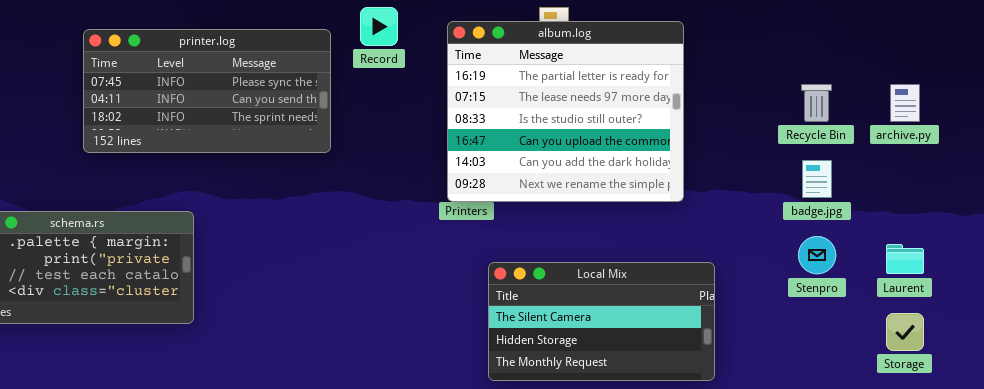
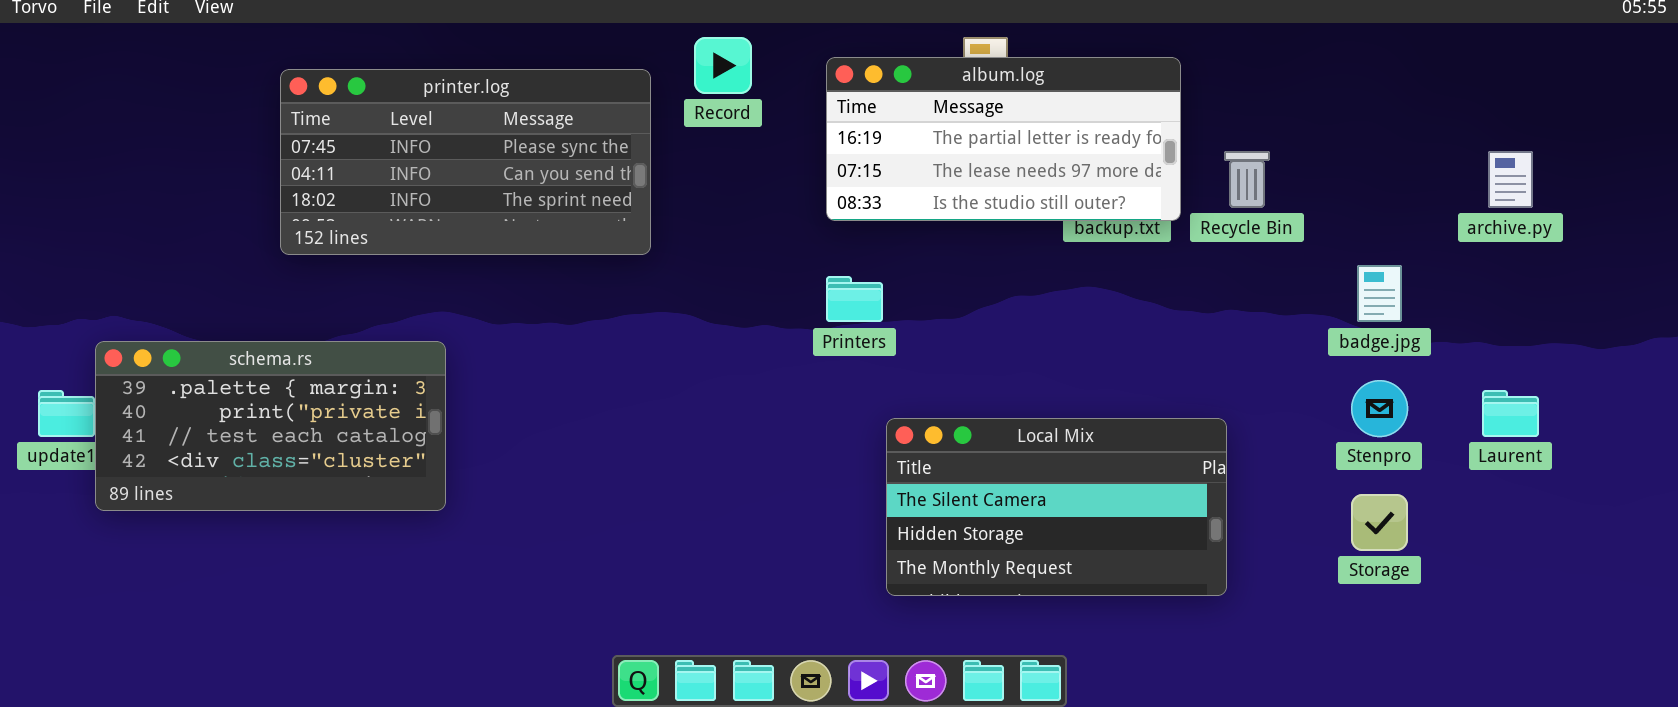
album.log: [447,21,684,202] -> [826,57,1181,221], resized
Recycle Bin: [801,84,832,122] -> [1224,151,1270,208], moved
Storage: [886,313,924,351] -> [1351,494,1408,551], moved

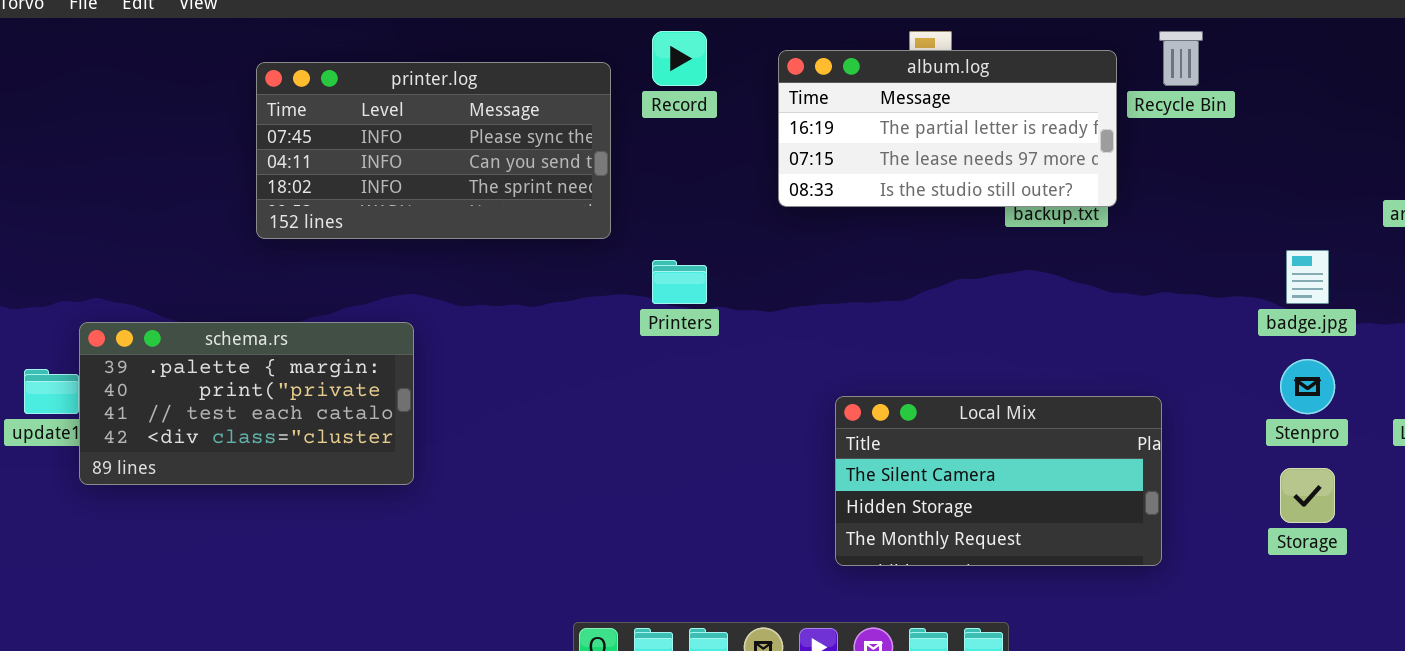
Recycle Bin: [1224,151,1270,208] -> [1159,31,1203,86], moved
Printers: [826,276,883,322] -> [652,260,707,304], moved

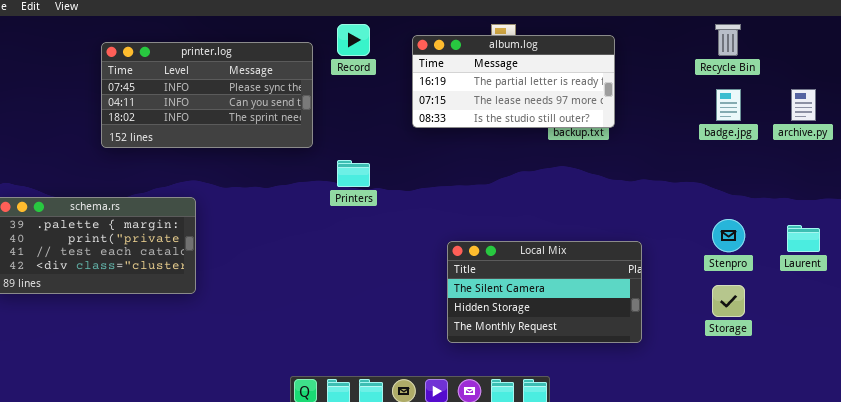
Recycle Bin: [1159,31,1203,86] -> [715,24,741,56], moved
badge.jpg: [1286,250,1329,304] -> [716,89,741,121], moved

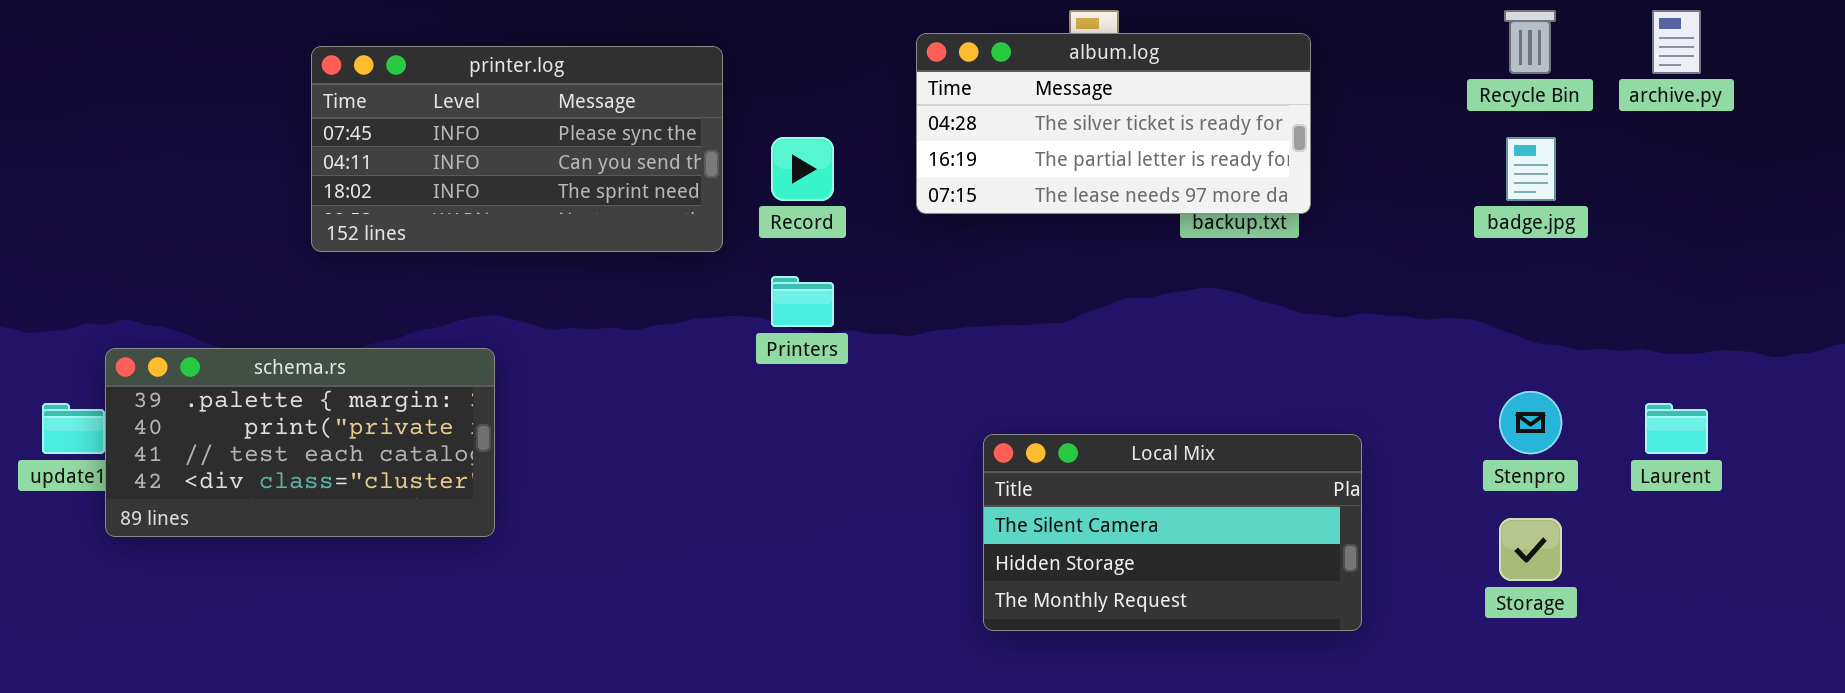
Record: [337,24,370,56] -> [771,137,834,201], moved
album.log: [412,35,615,128] -> [916,33,1311,214], scrolled up 1 row
archive.py: [791,89,816,121] -> [1652,10,1701,74], moved

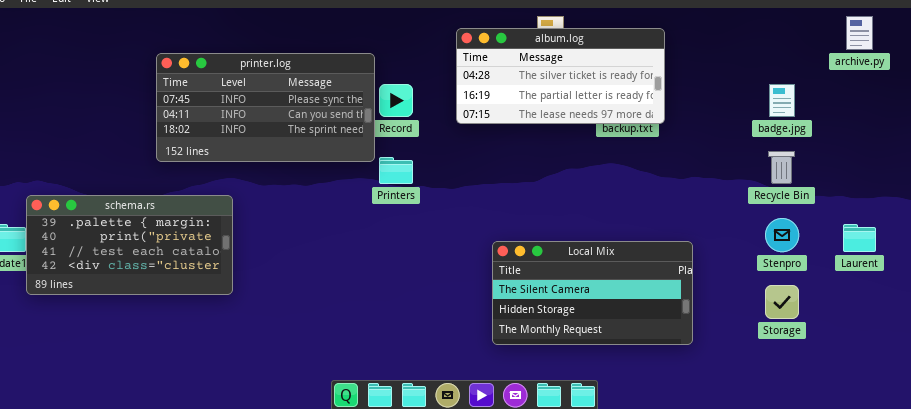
Recycle Bin: [1504,10,1556,74] -> [768,151,795,184], moved
printer.log: [311,46,723,252] -> [156,53,375,162], moved

